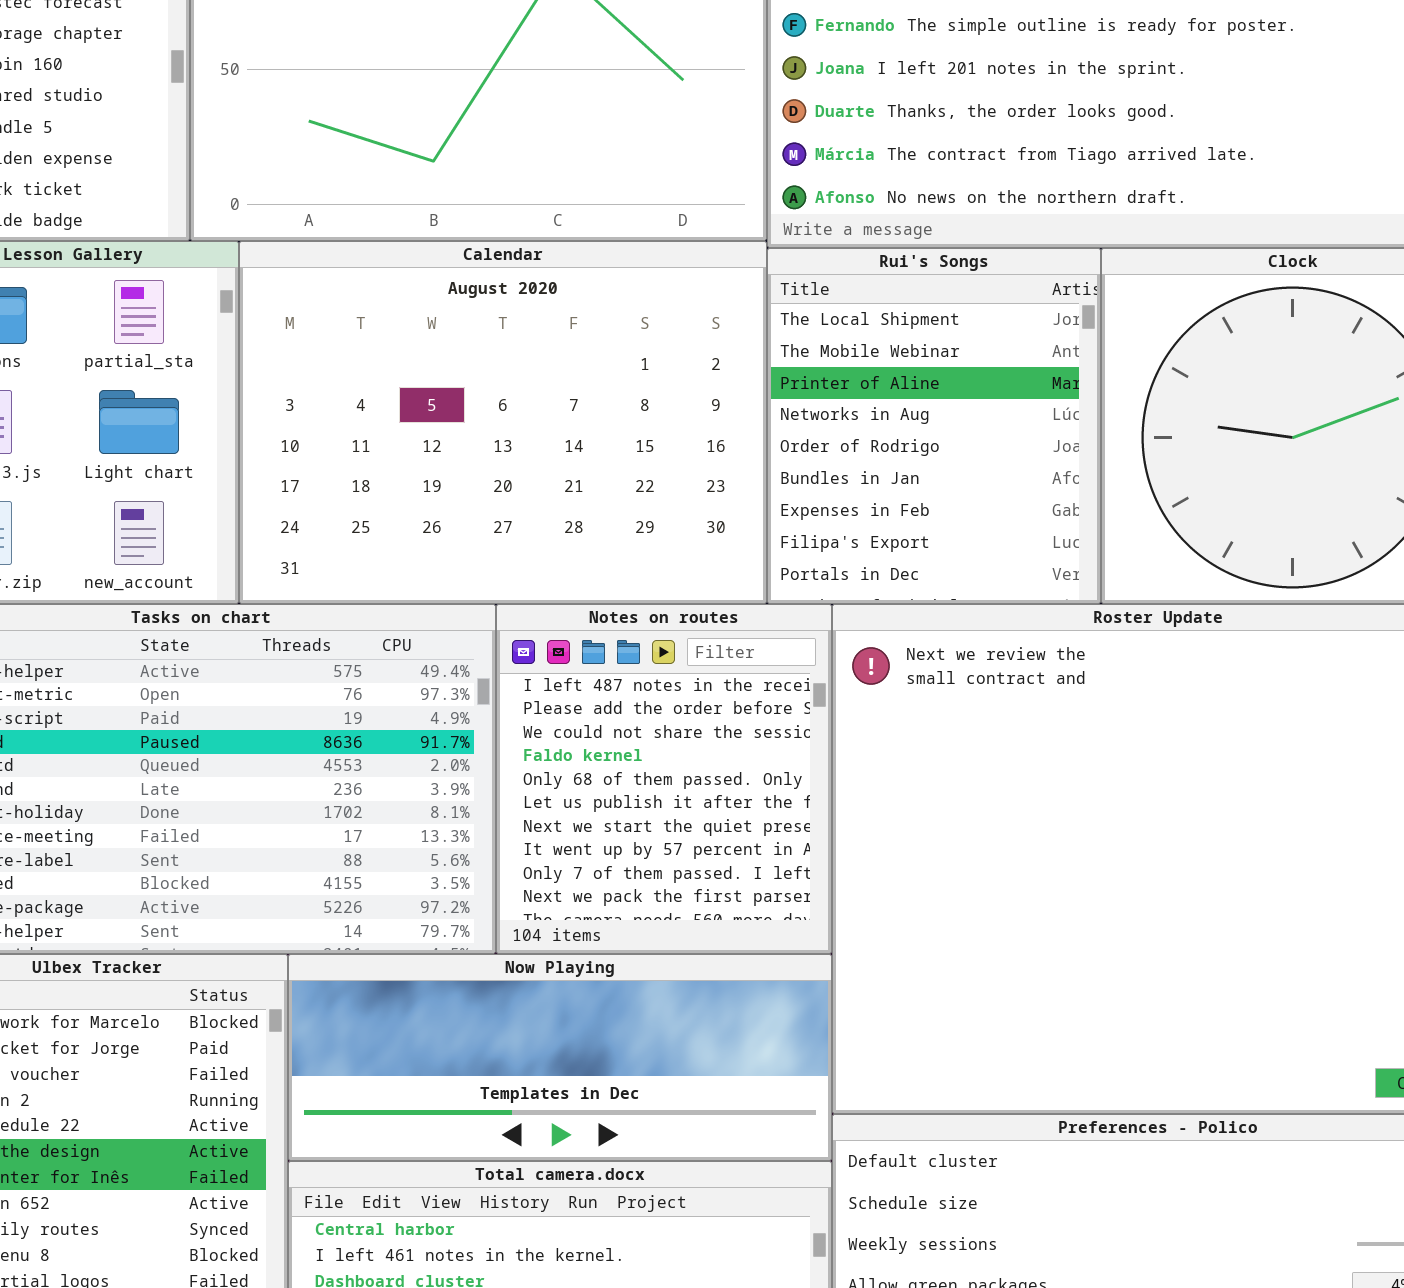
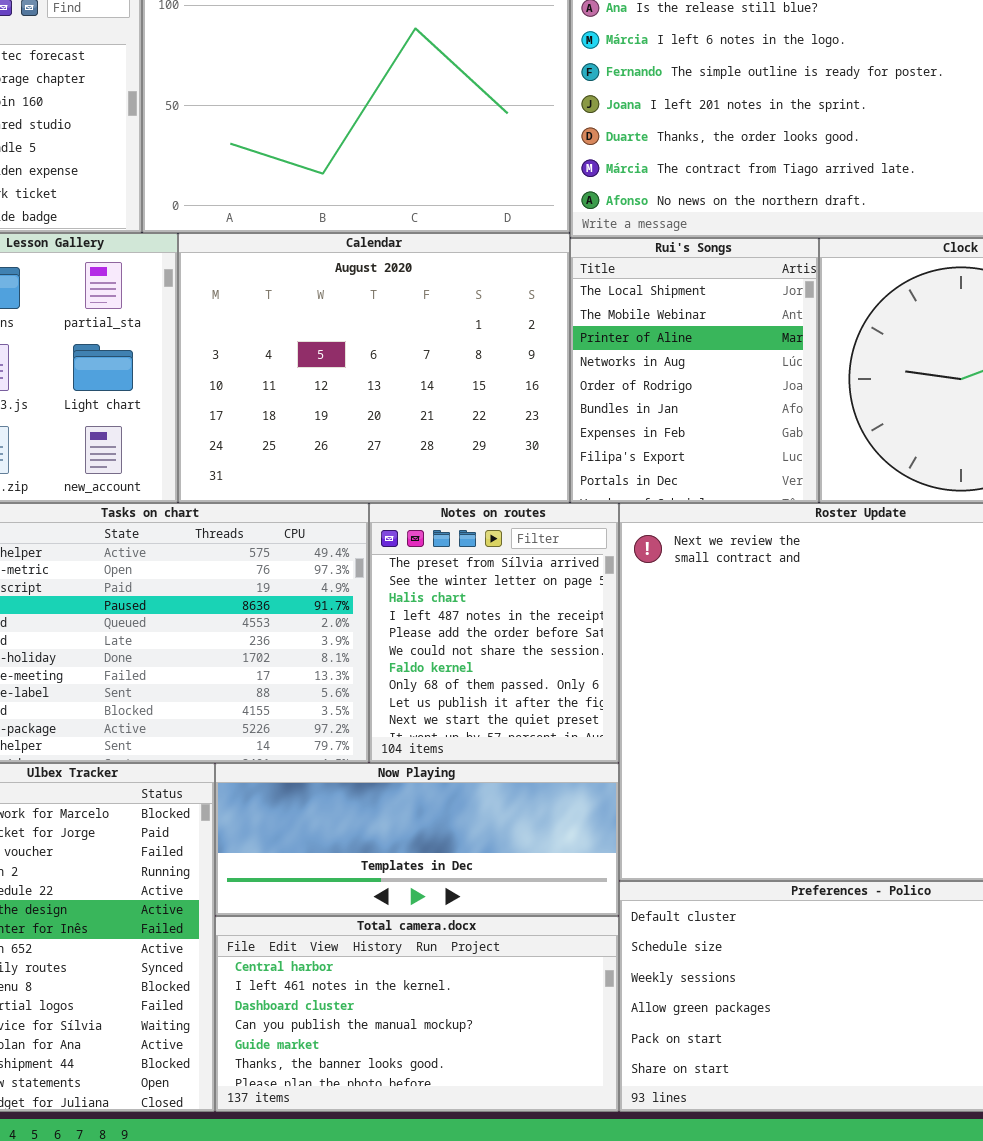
Notes on routes: [496,604,832,954] -> [369,503,619,763], scrolled up 3 rows

